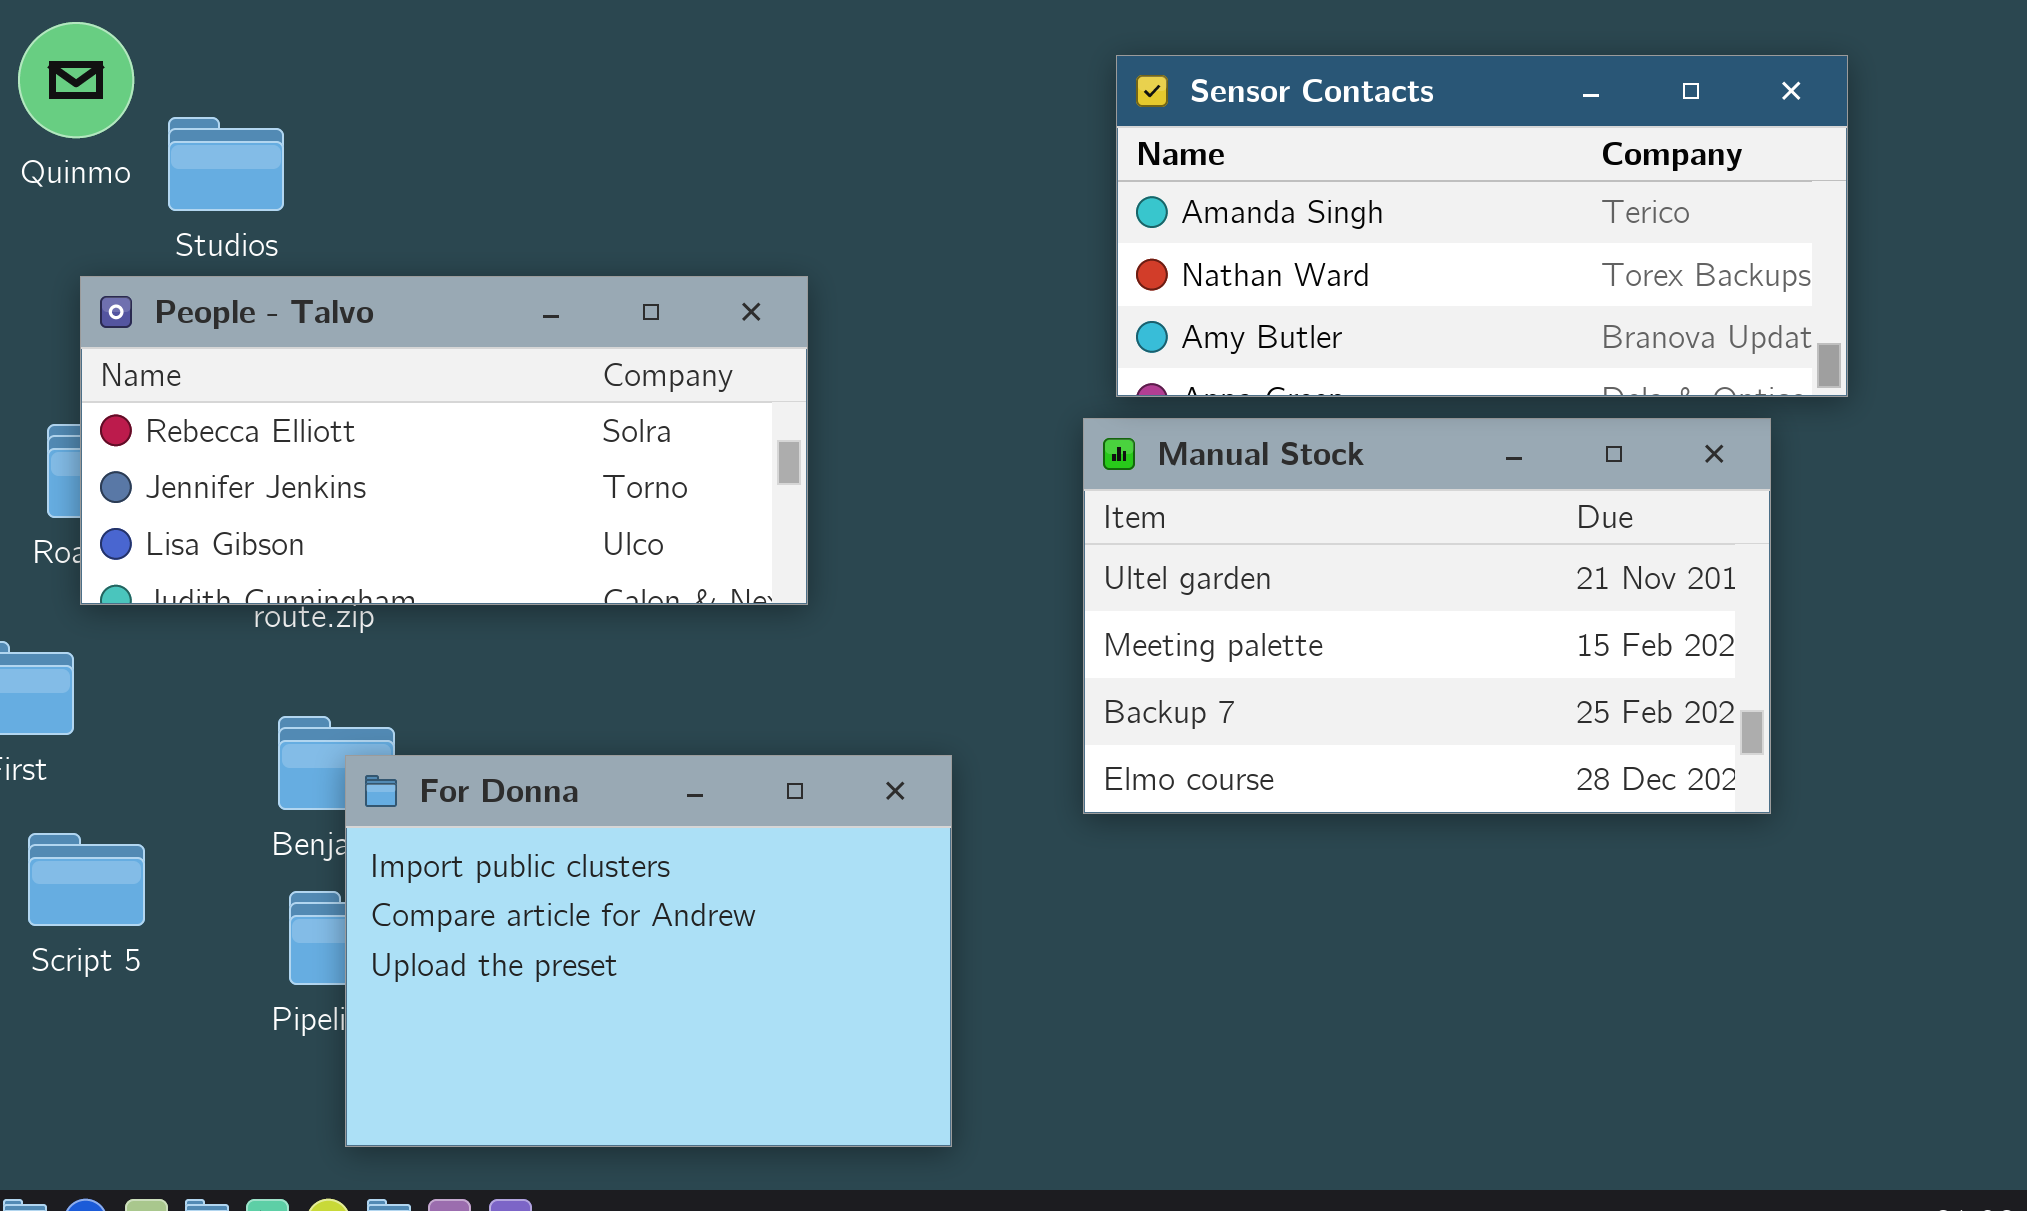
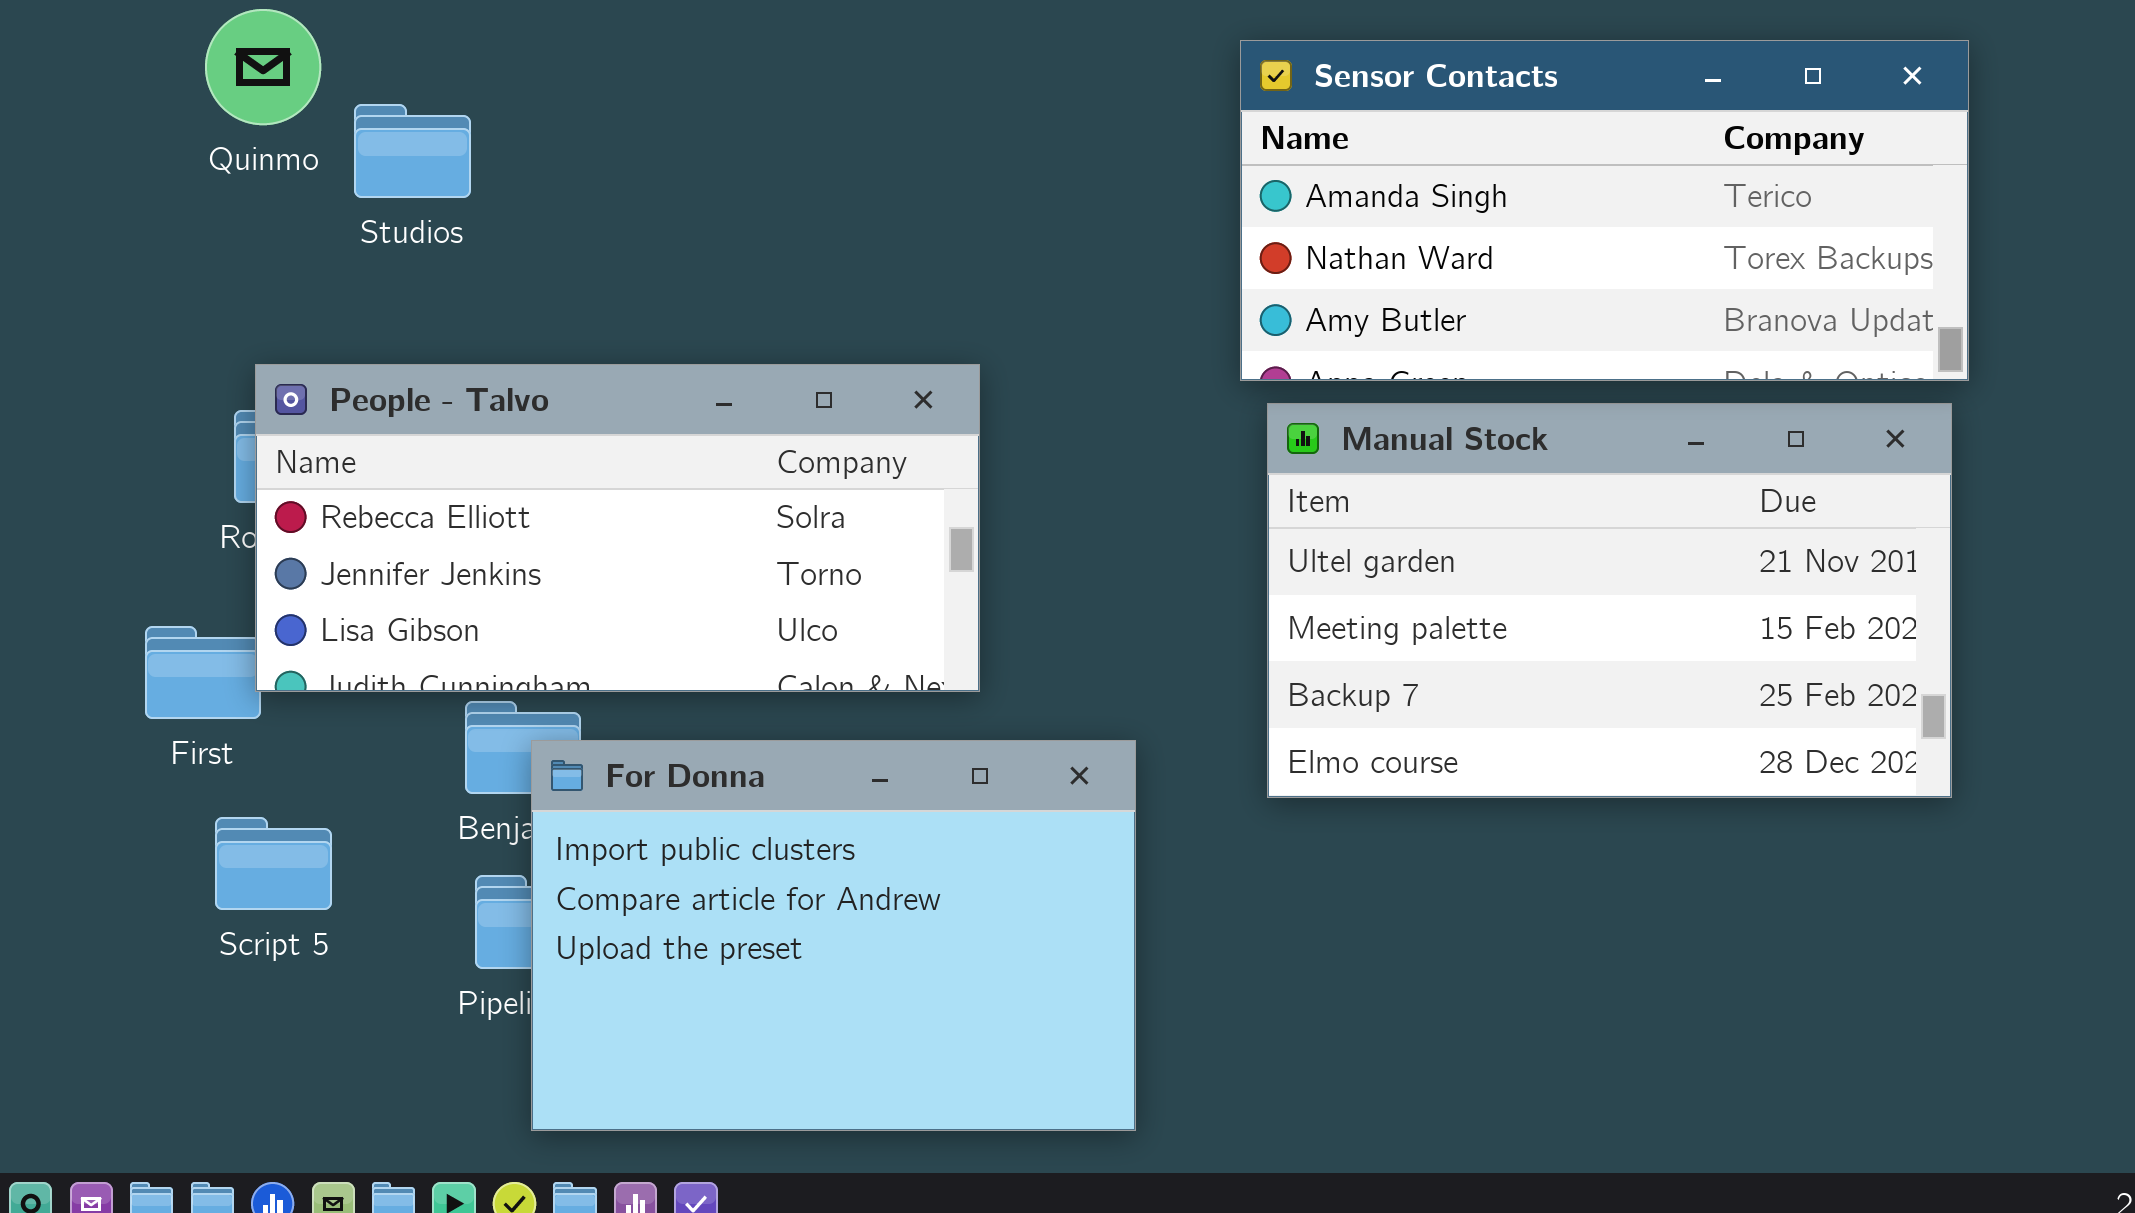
Sensor Contacts: [1116,55,1848,397] -> [1240,40,1969,381], moved
People - Talvo: [80,276,808,605] -> [255,364,980,692], moved

